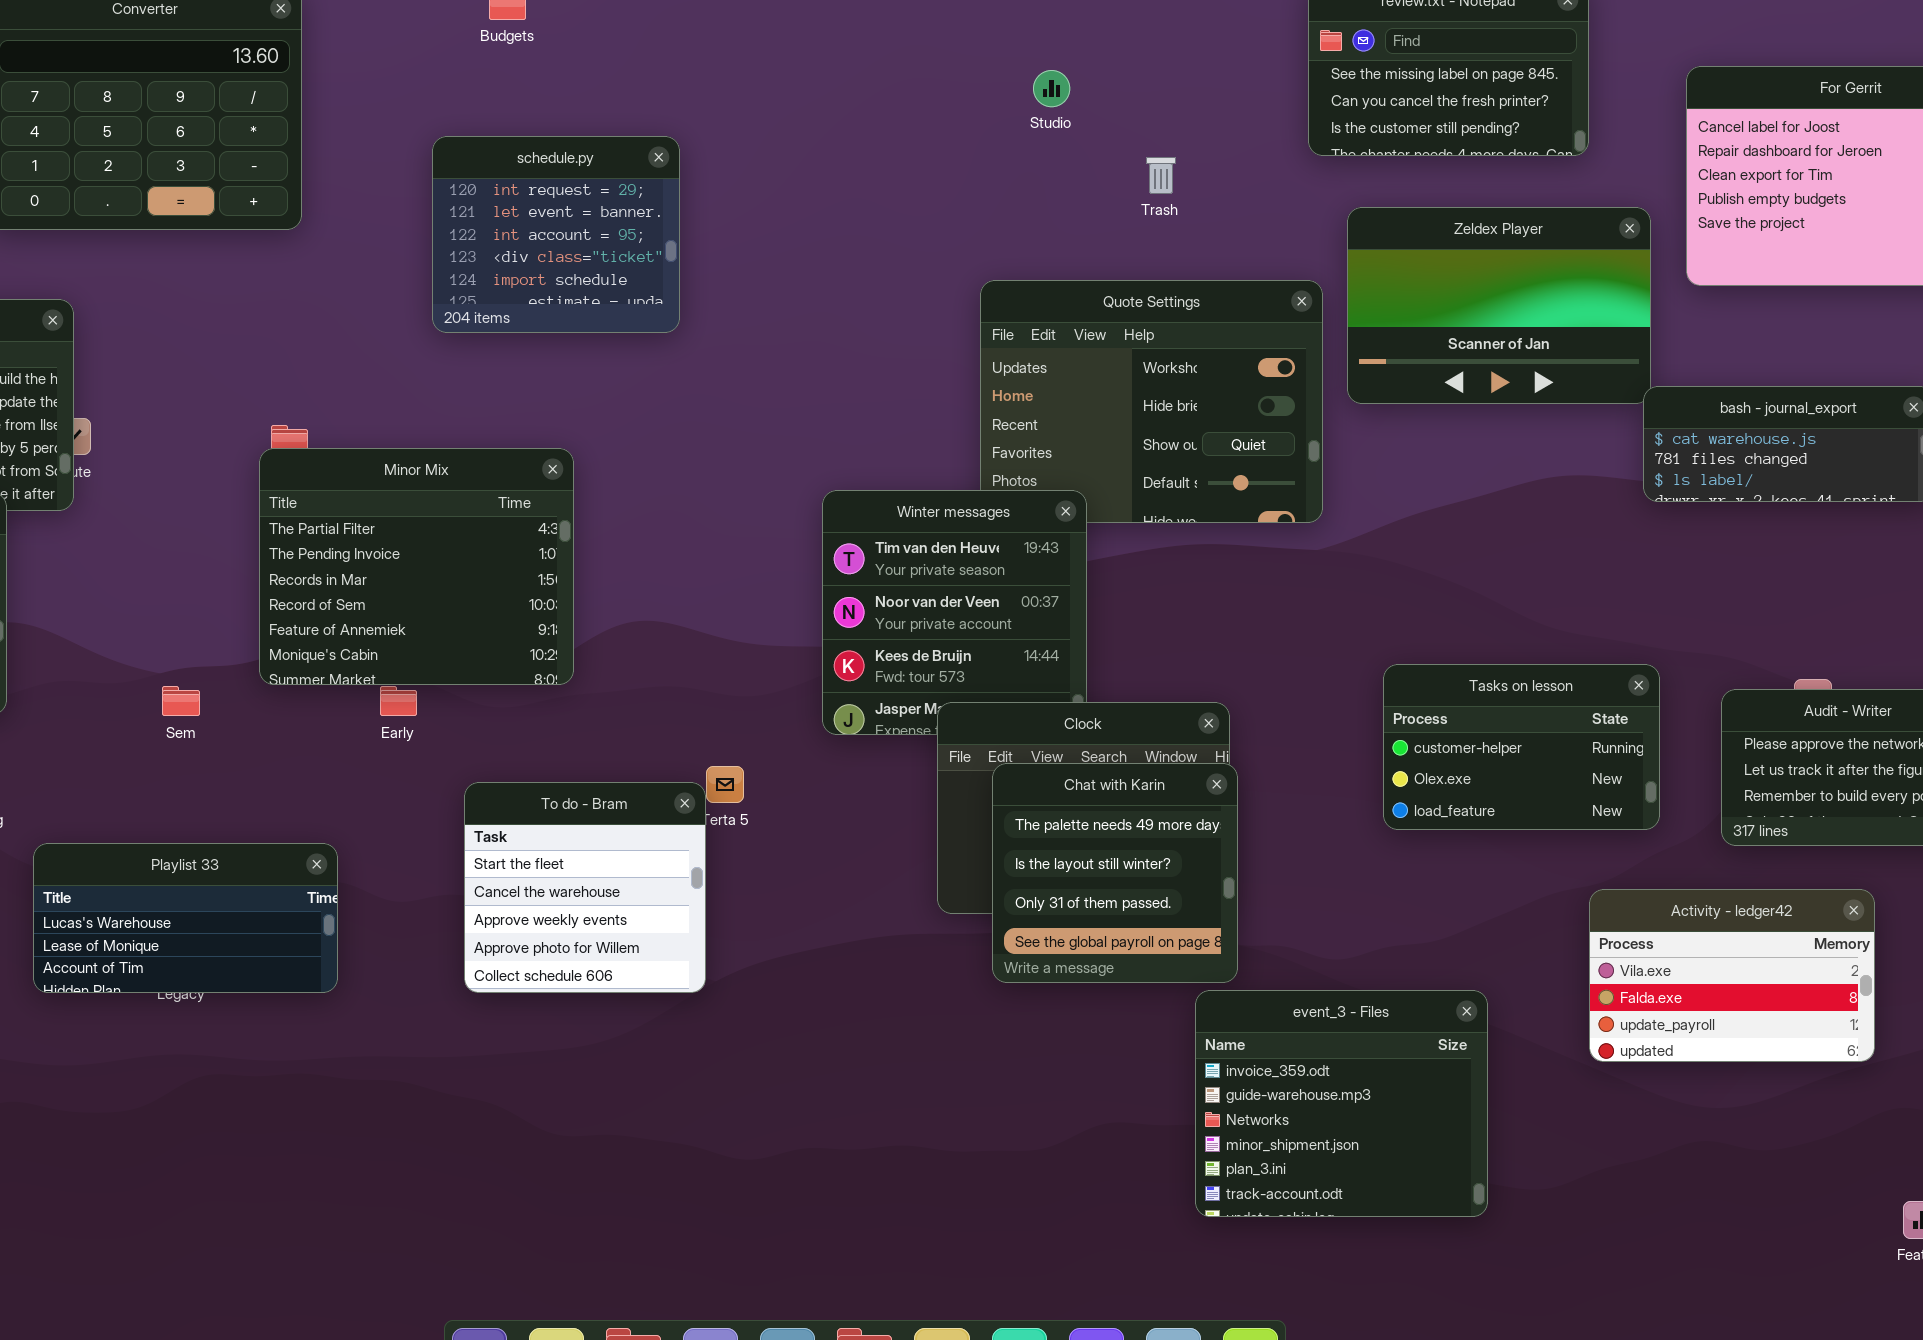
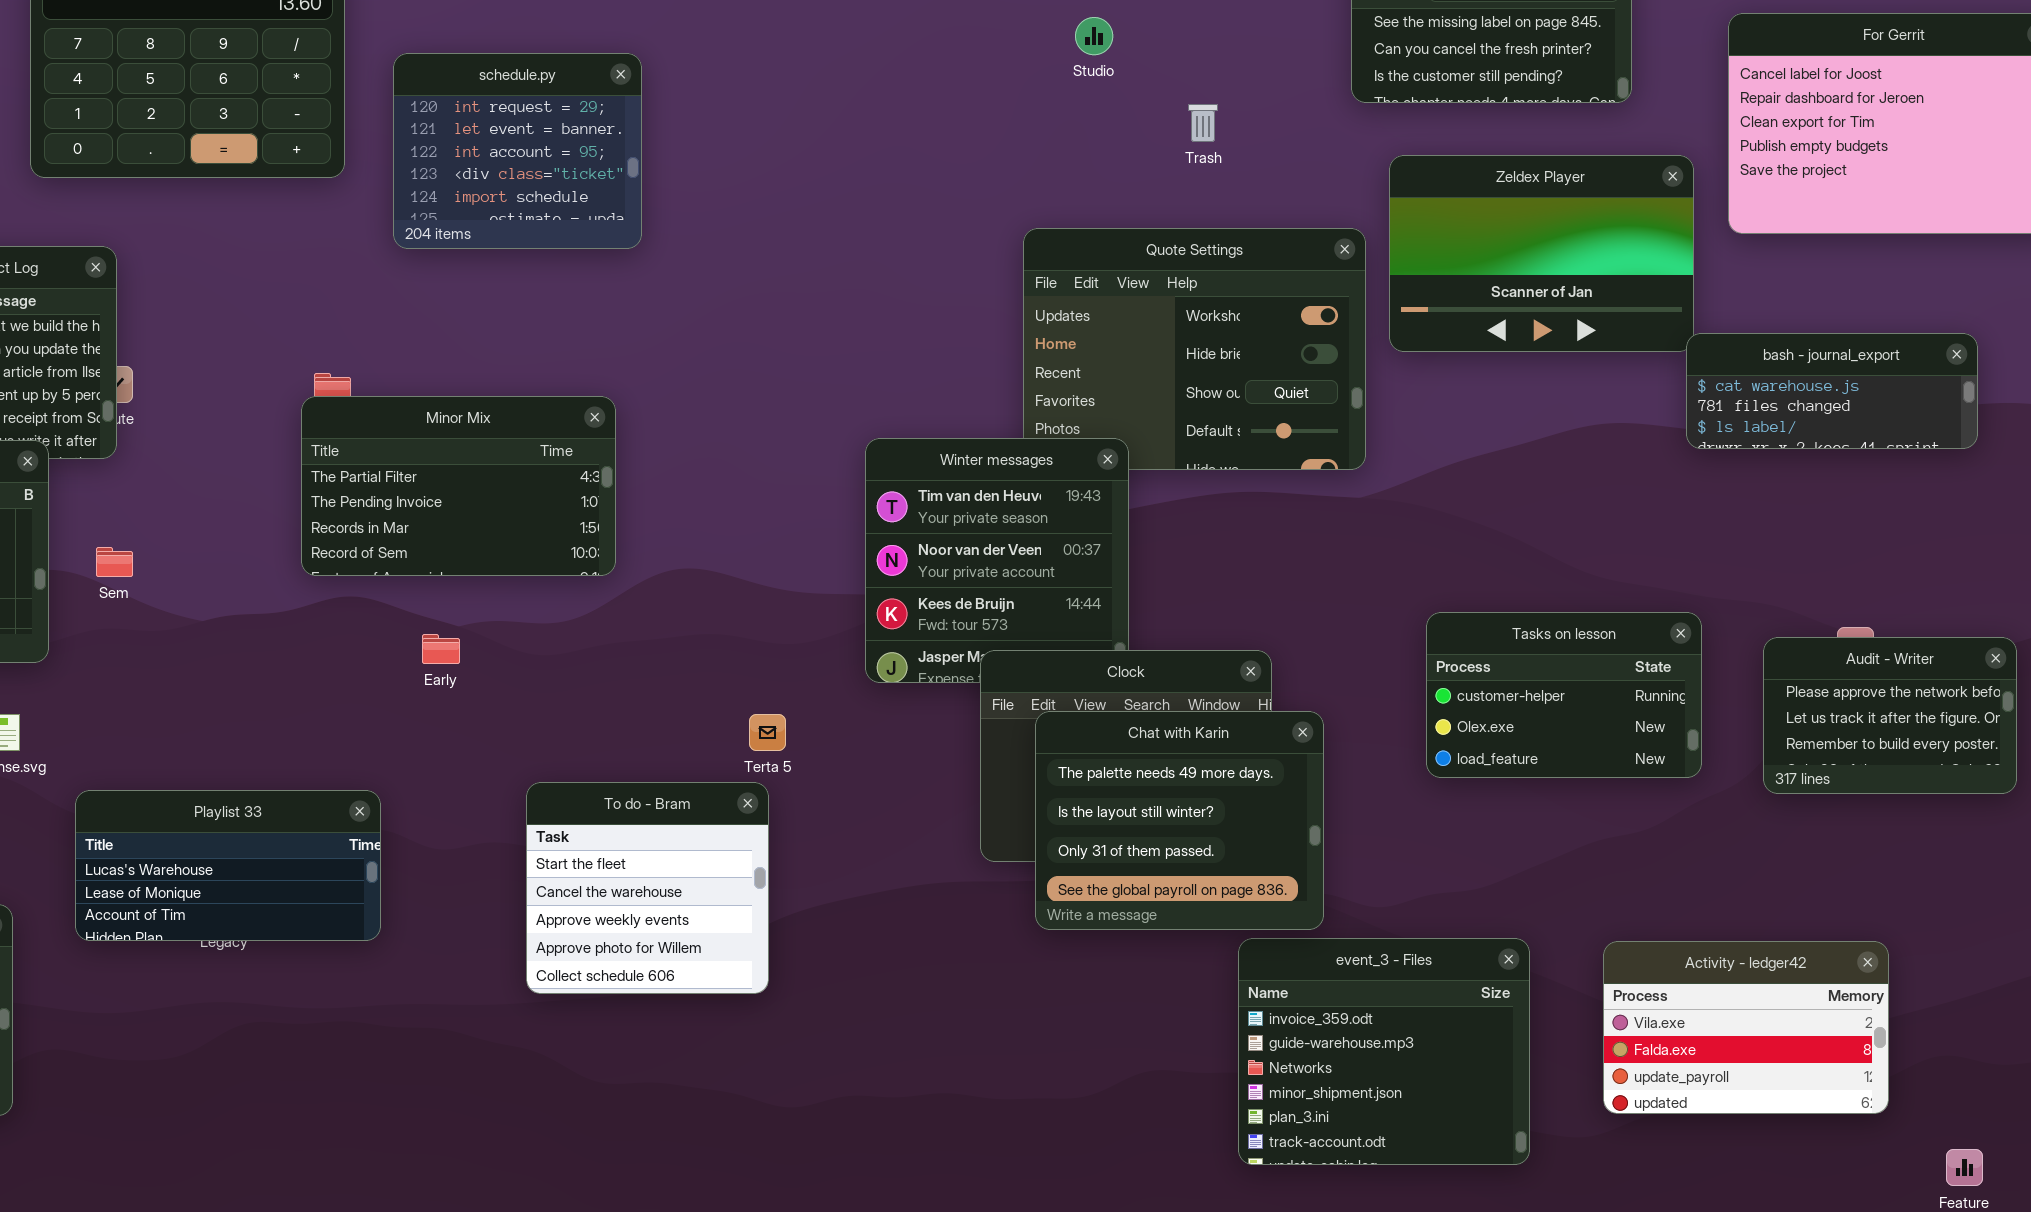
schedule.py: [432,136,680,333] -> [393,53,642,249], moved
Minor Mix: [259,448,574,685] -> [301,396,616,576], resized
Sem: [162,686,200,716] -> [96,547,133,577], moved
Chat with Karin: [992,763,1238,983] -> [1035,711,1324,930], resized
To do - Bram: [464,782,706,993] -> [526,782,769,994], moved
Activity - ledger42: [1589,889,1875,1062] -> [1603,941,1889,1114], moved

